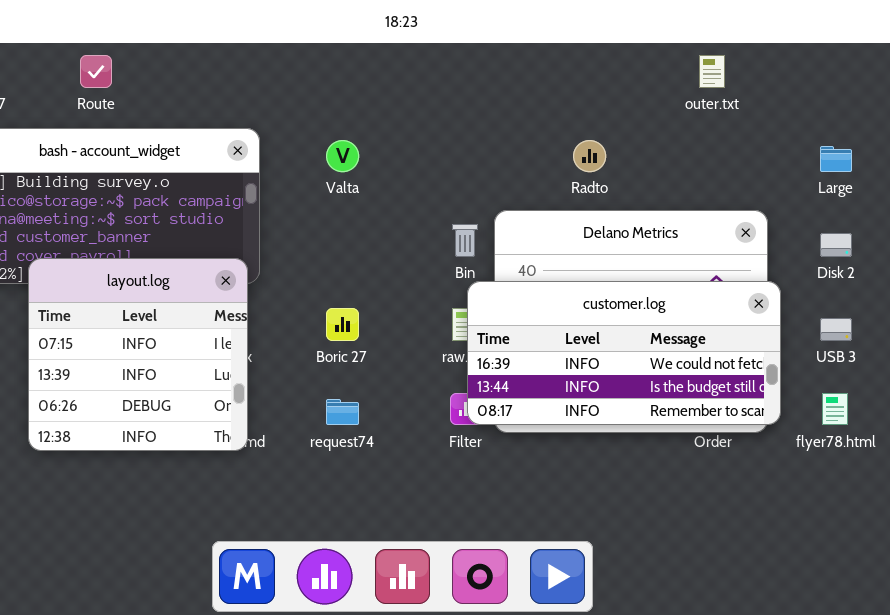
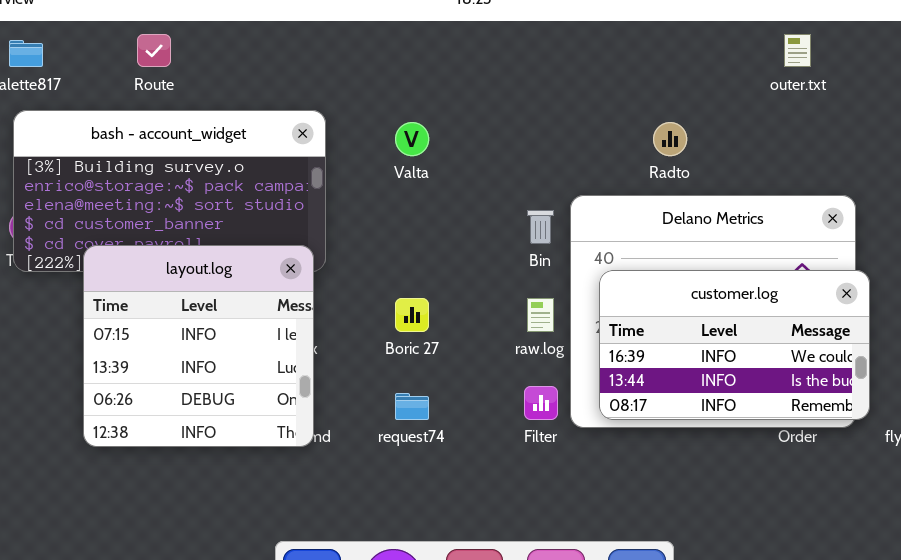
customer.log: [467,281,781,425] -> [599,270,870,420], resized

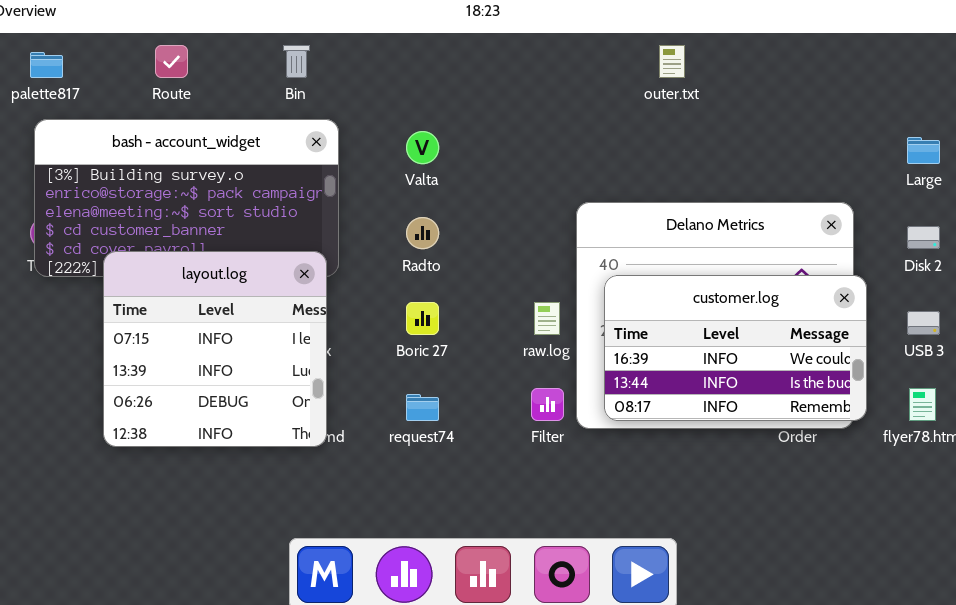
outer.txt: [784,34,811,67] -> [659,45,685,78], moved
Radto: [653,122,687,156] -> [406,217,439,249], moved
Bin: [527,210,554,244] -> [283,45,310,78], moved

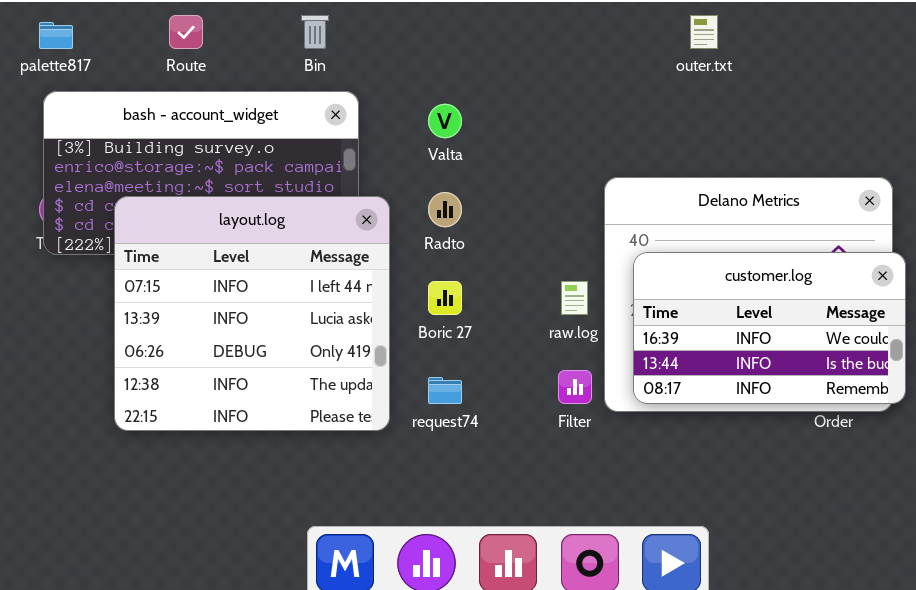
layout.log: [103,251,327,447] -> [114,196,390,431], resized

